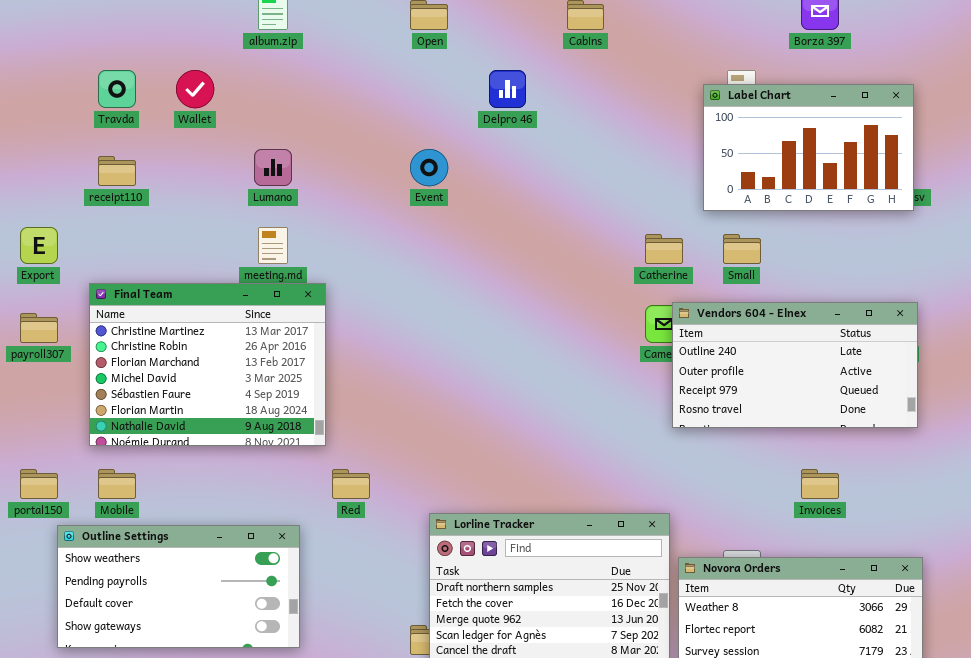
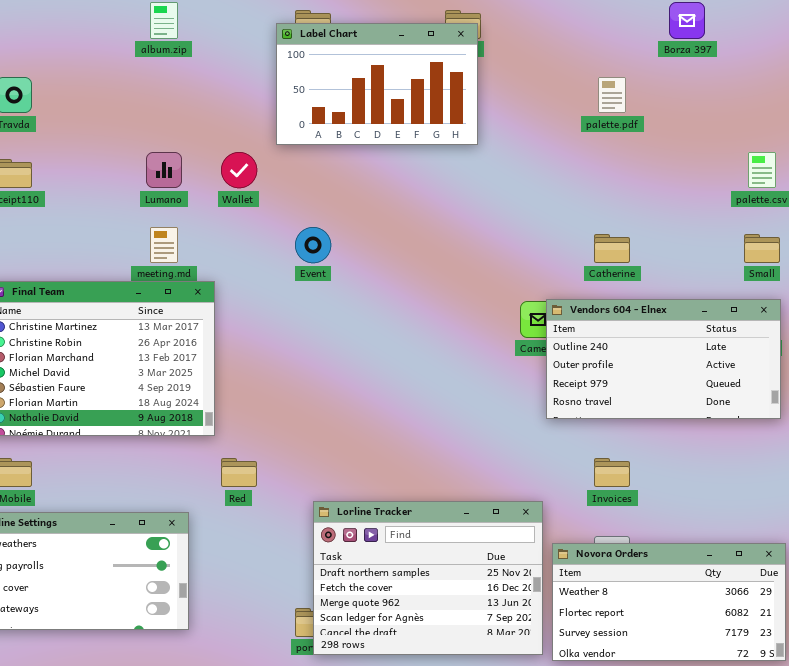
Wallet: [176,70,214,108] -> [221,152,257,188], moved
Label Chart: [703,84,914,211] -> [276,23,478,145], moved
Event: [410,149,448,186] -> [295,227,331,263], moved
Catherine: [645,234,683,264] -> [594,234,630,263], moved
Small: [723,234,761,264] -> [744,234,780,263], moved
Invoices: [801,469,839,499] -> [594,458,630,487], moved

